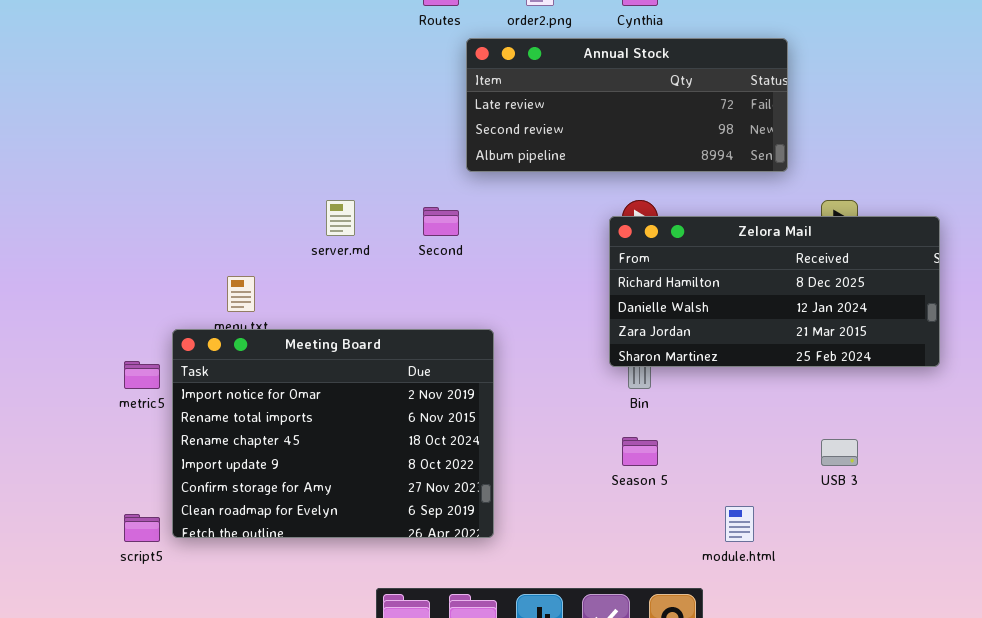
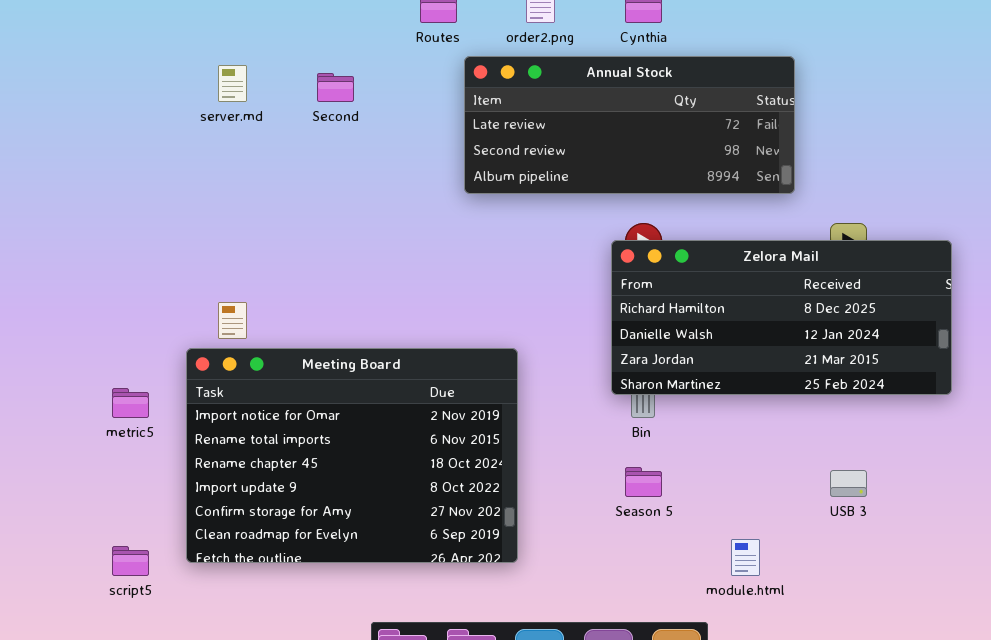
server.md: [326,200,355,236] -> [218,65,247,102], moved
Second: [423,207,459,236] -> [317,73,354,102], moved
Meeting Board: [172,329,494,538] -> [186,348,518,563], moved

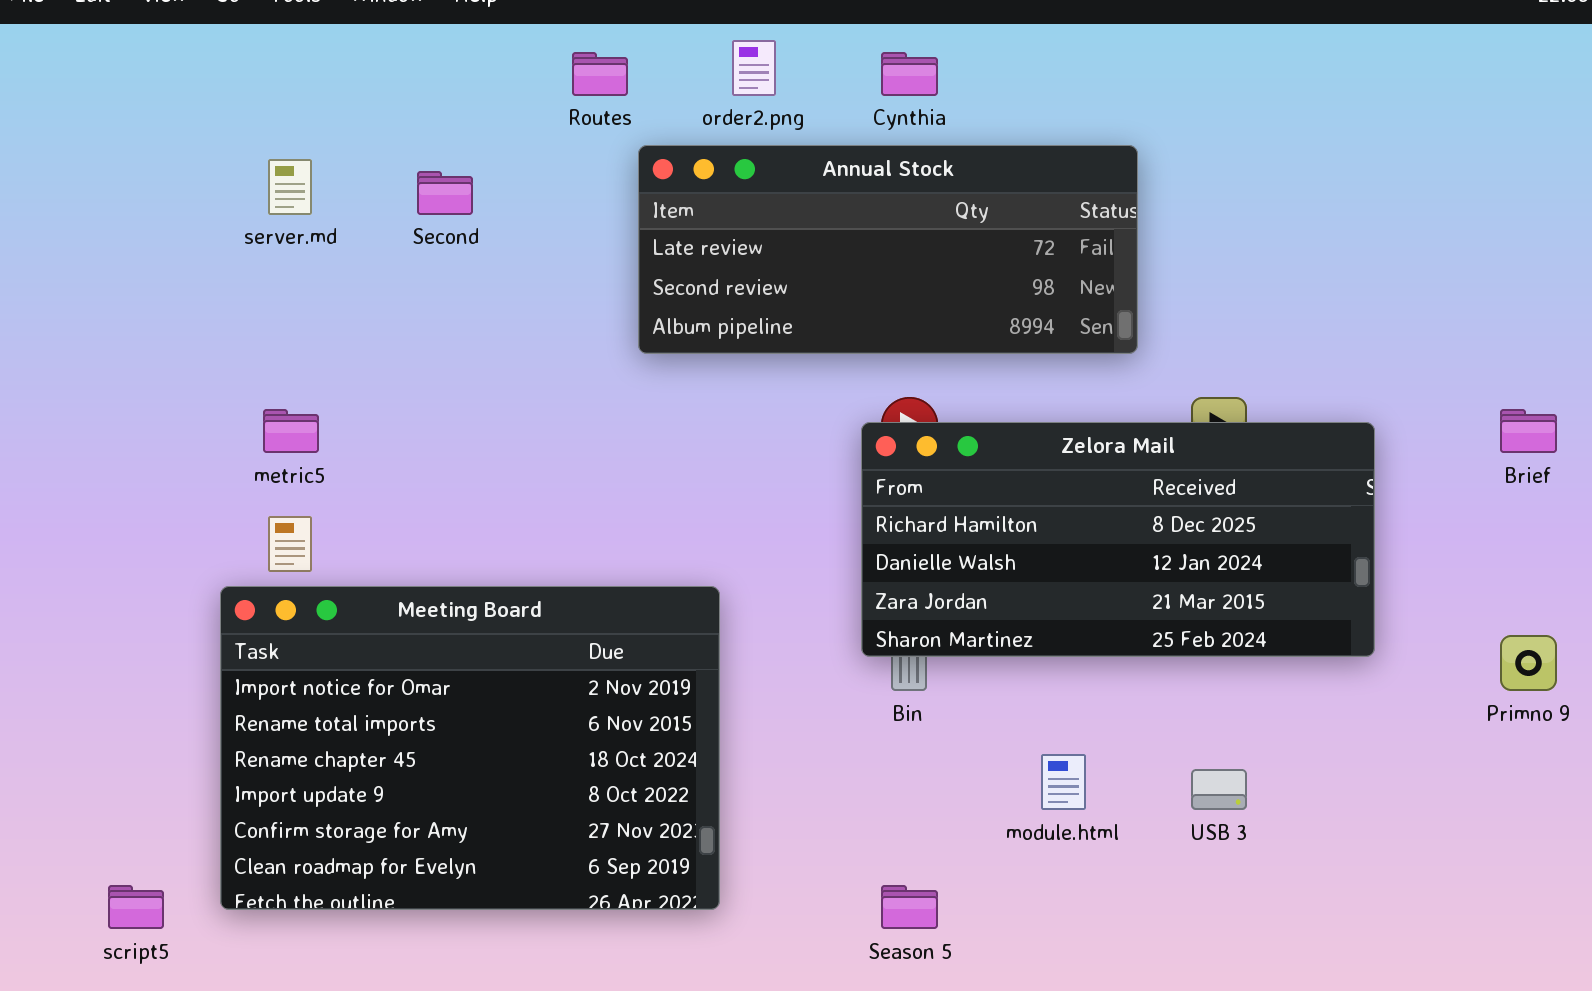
metric5: [112,388,149,418] -> [263,409,319,453], moved
Season 5: [625,467,662,497] -> [881,885,938,929], moved
module.html: [731,539,760,576] -> [1041,754,1086,810], moved

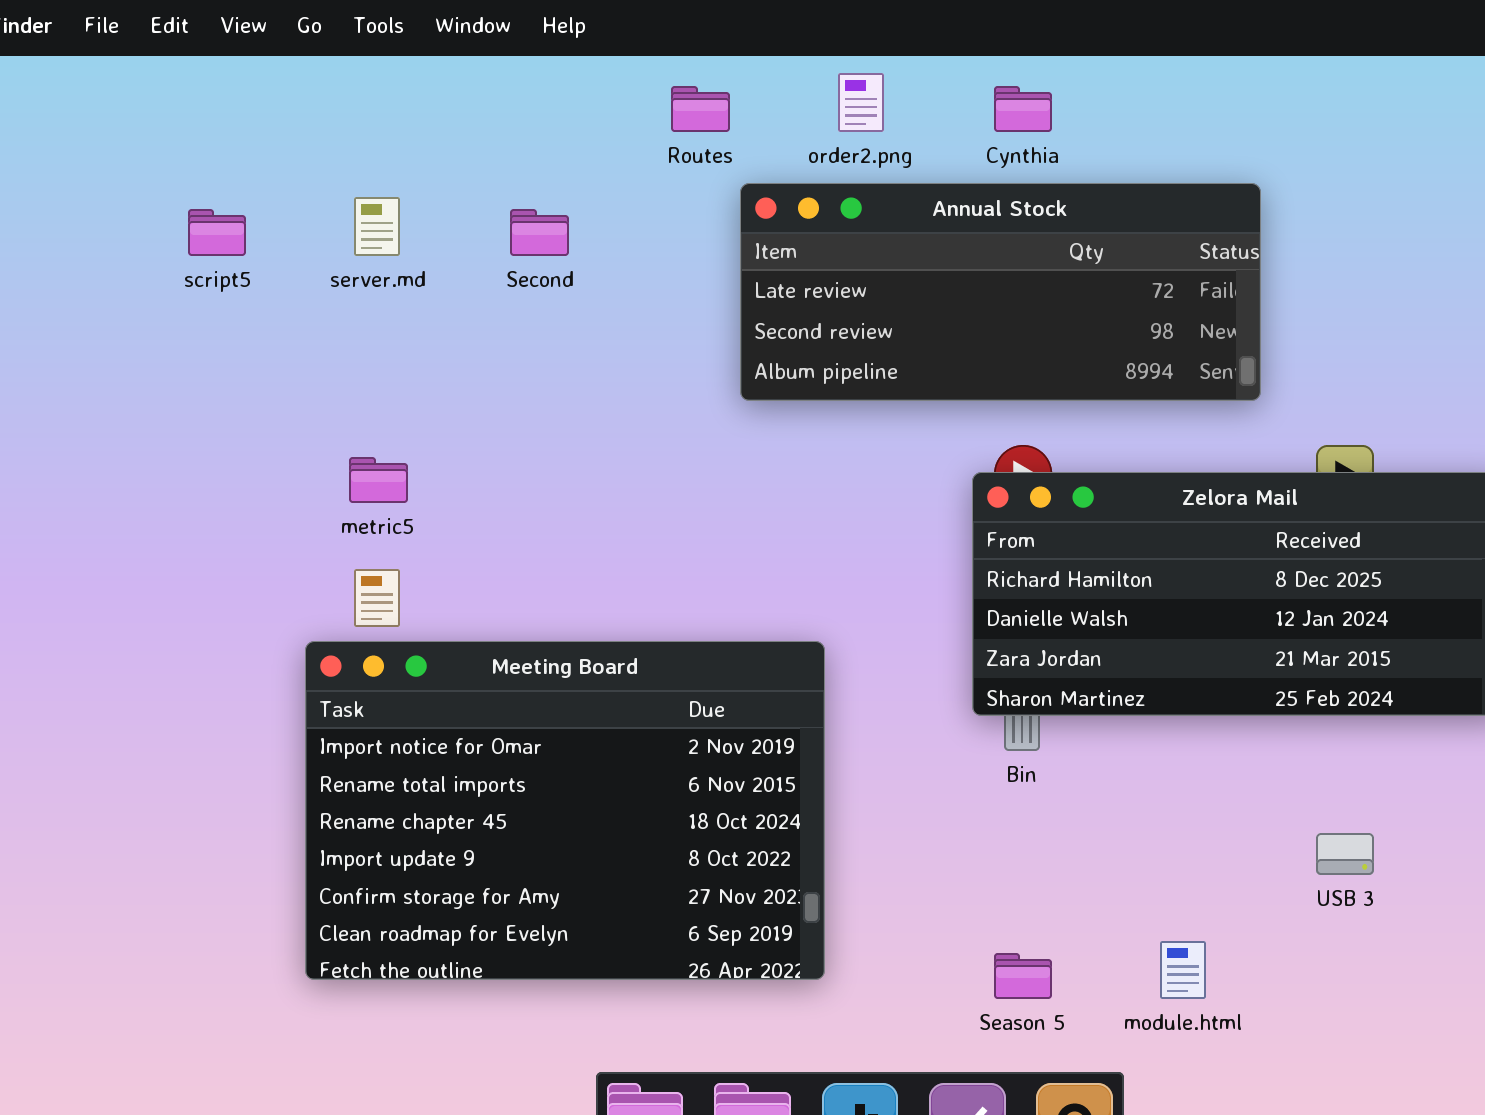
module.html: [1041,754,1086,810] -> [1160,941,1206,999], moved
script5: [108,885,164,929] -> [188,209,246,256], moved

